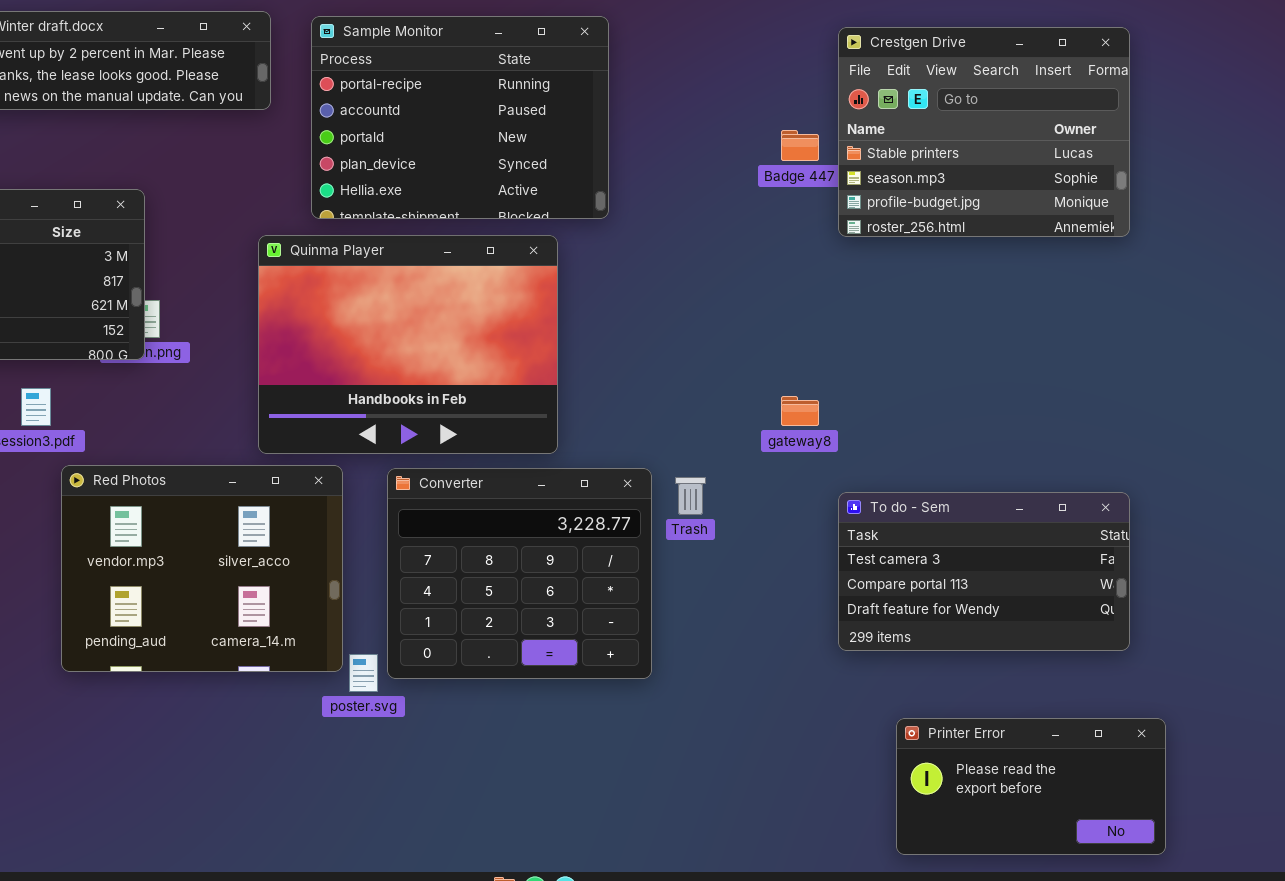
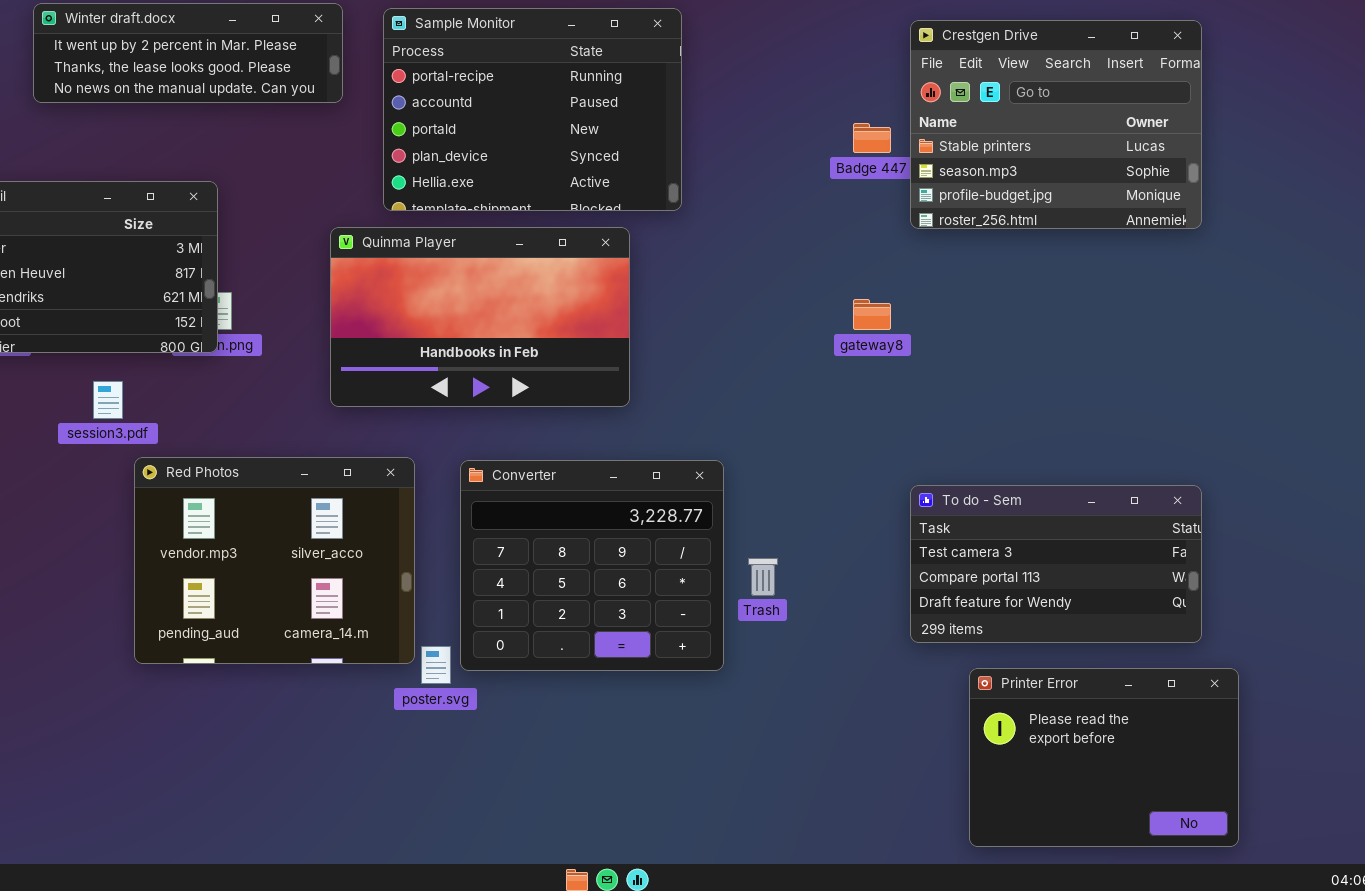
Quinma Player: [258,235,558,454] -> [330,227,630,407], resized
gateway8: [781,396,819,426] -> [853,299,891,330], moved
Trash: [675,477,706,515] -> [748,558,778,596], moved
Printer Error: [896,718,1166,855] -> [969,668,1239,847], resized

